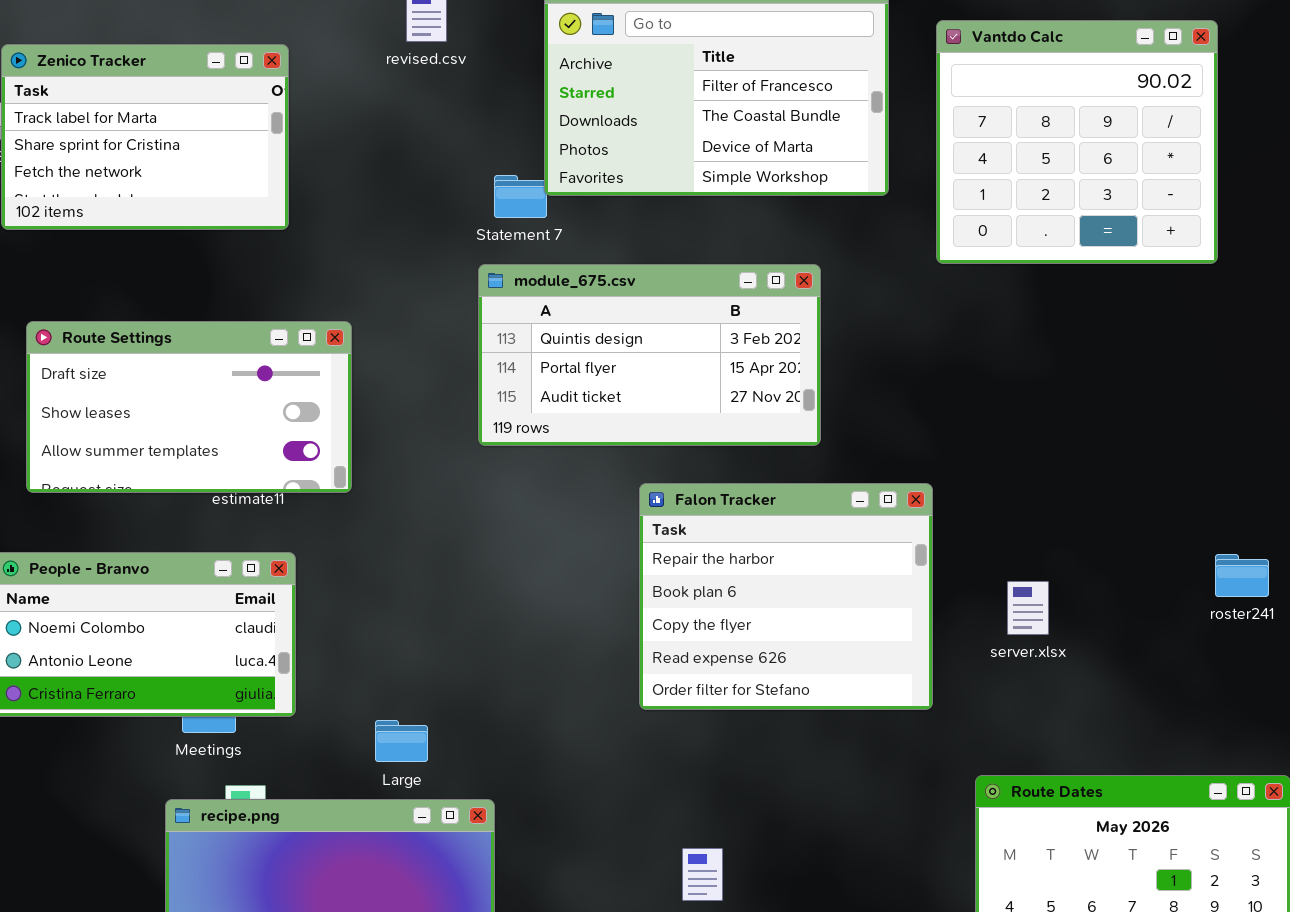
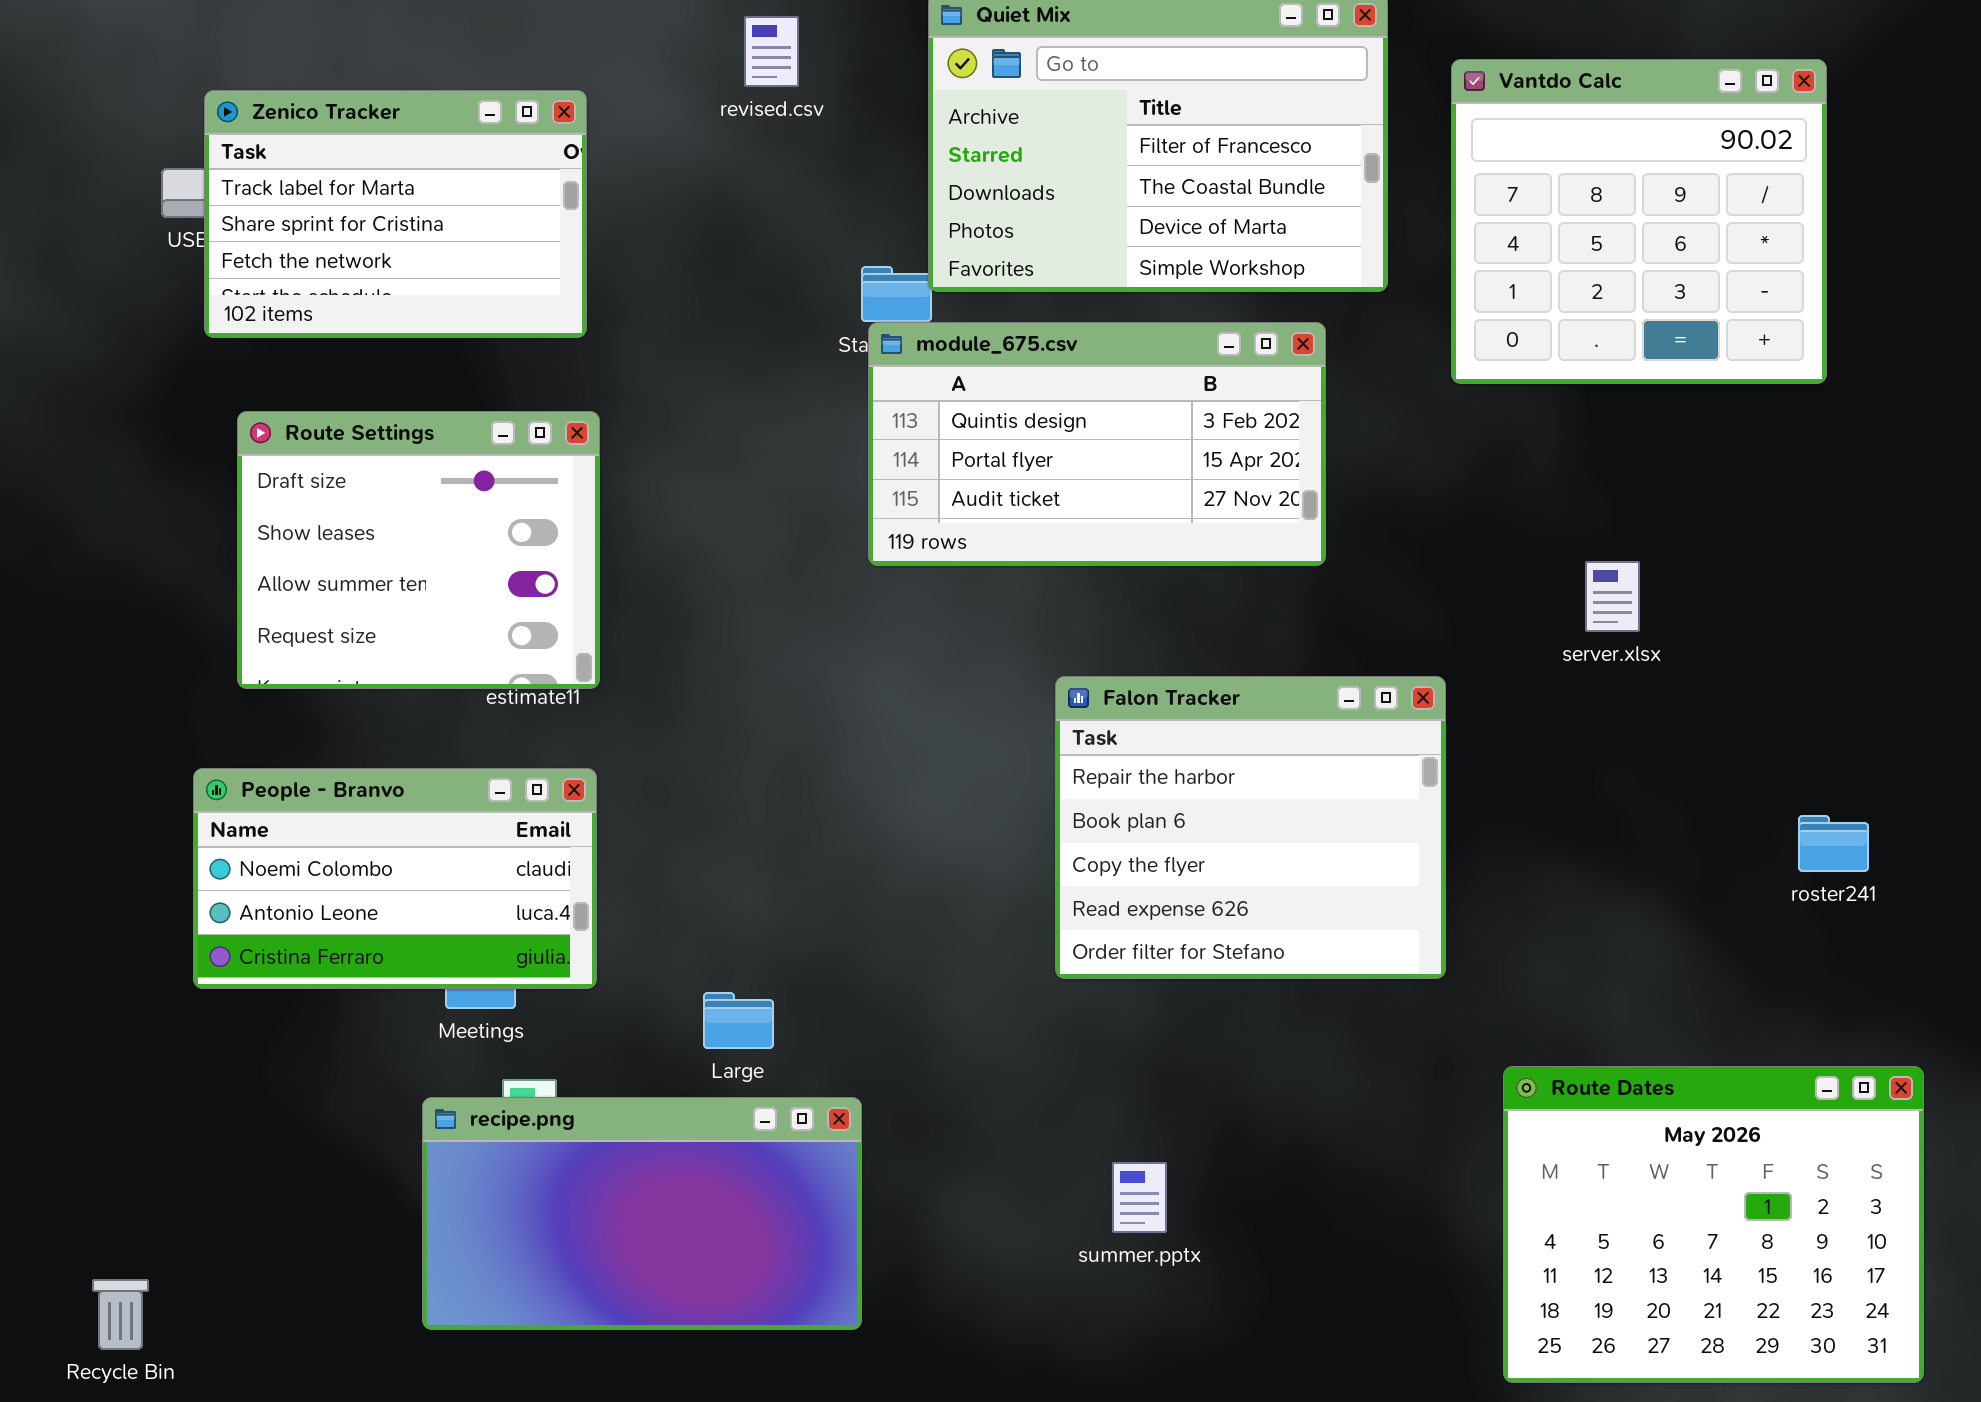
module_675.csv: [478,264,821,446] -> [868,322,1326,566], moved
Route Settings: [26,321,352,493] -> [237,411,600,689], resized
roster241: [1215,554,1269,597] -> [1798,815,1869,872], moved
server.xlsx: [1007,581,1049,635] -> [1585,561,1640,632], moved

